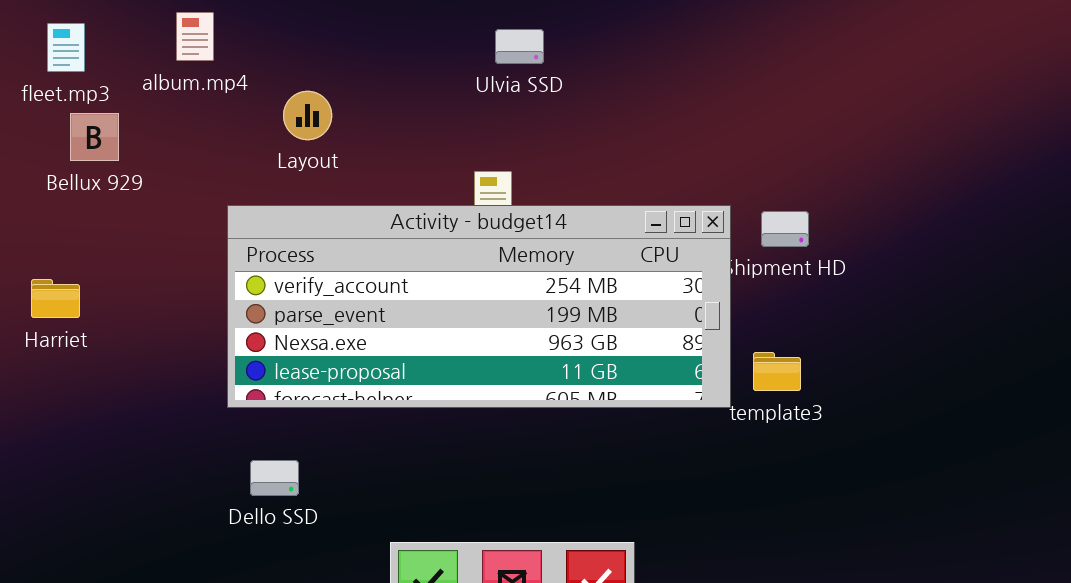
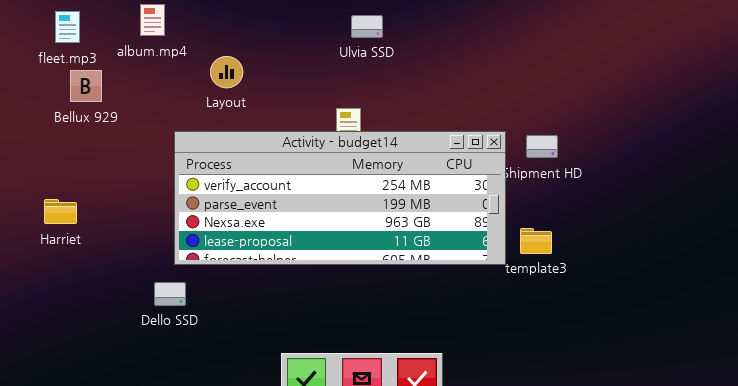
Harriet: [31,279,80,318] -> [44,199,77,224], moved
Dello SSD: [250,460,299,496] -> [154,282,186,306], moved

